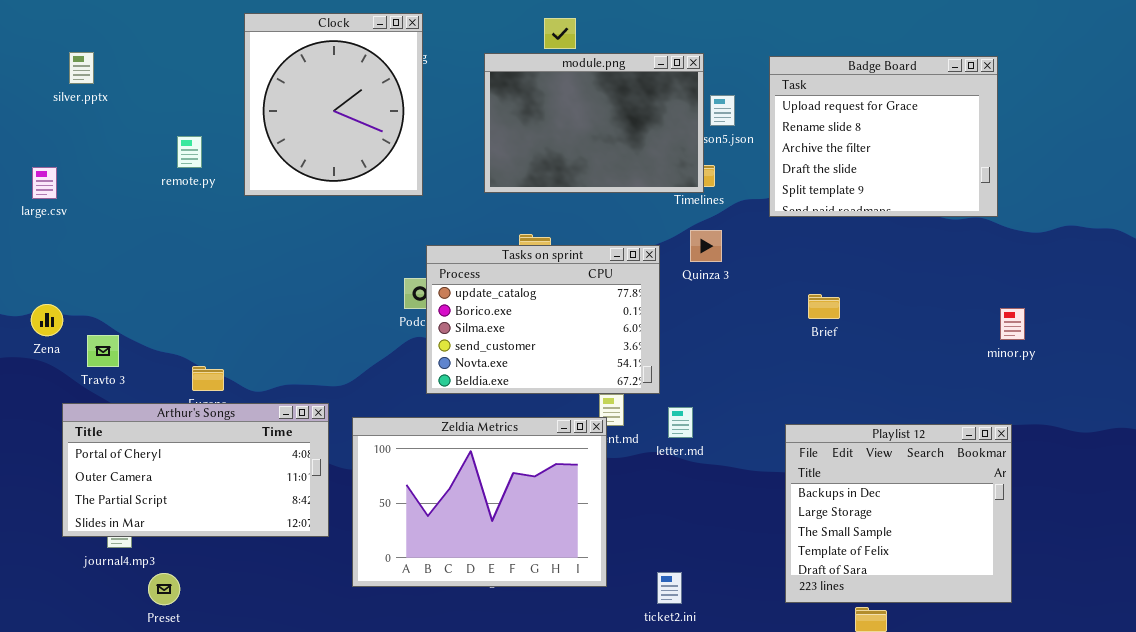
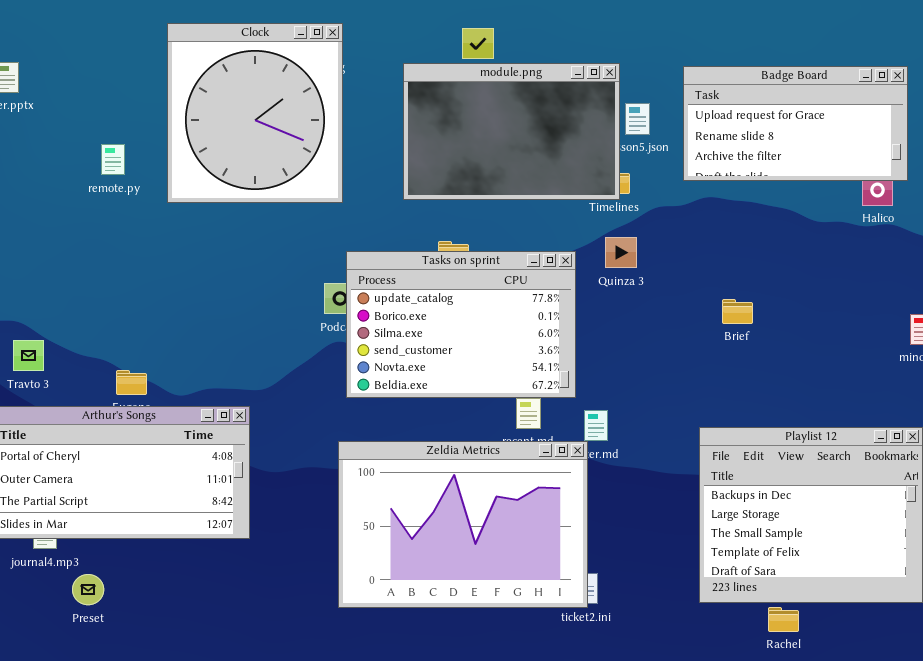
Badge Board: [769,56,998,217] -> [683,66,908,181], resized
Zeldia Metrics: [352,417,607,587] -> [338,441,588,608], moved

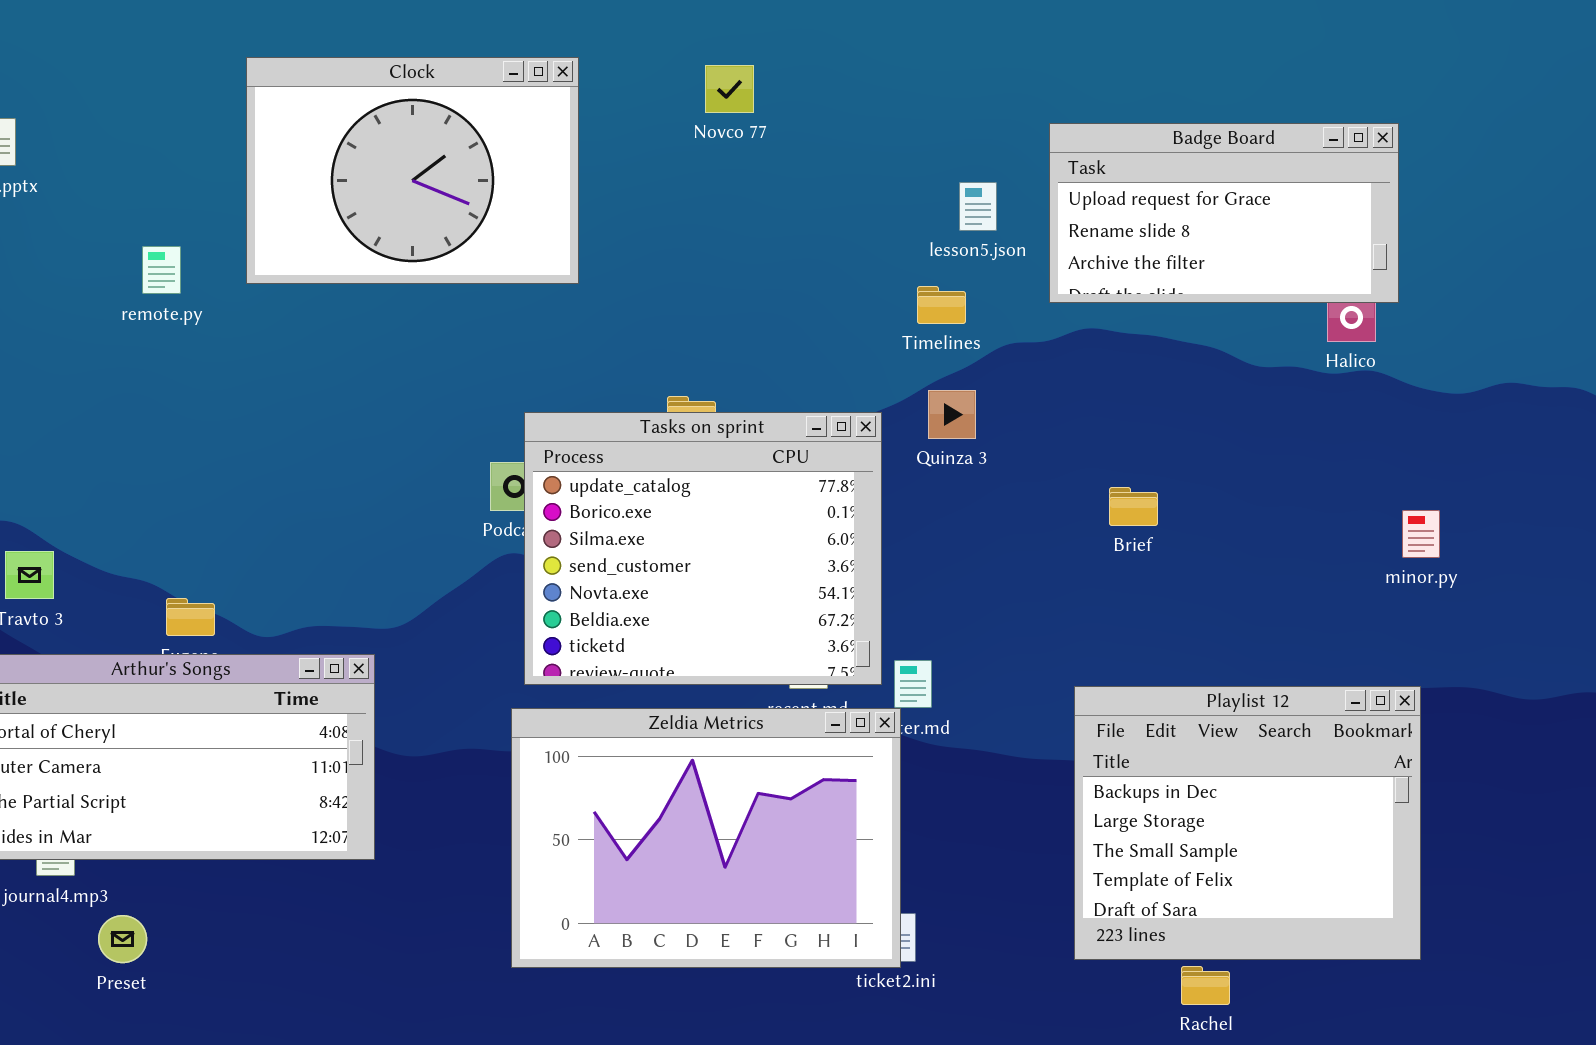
Clock: [167,23,343,203] -> [246,57,579,284], resized
module.png: [403,63,620,200] -> none, closed
Tasks on sprint: [346,251,576,398] -> [524,412,882,685], resized

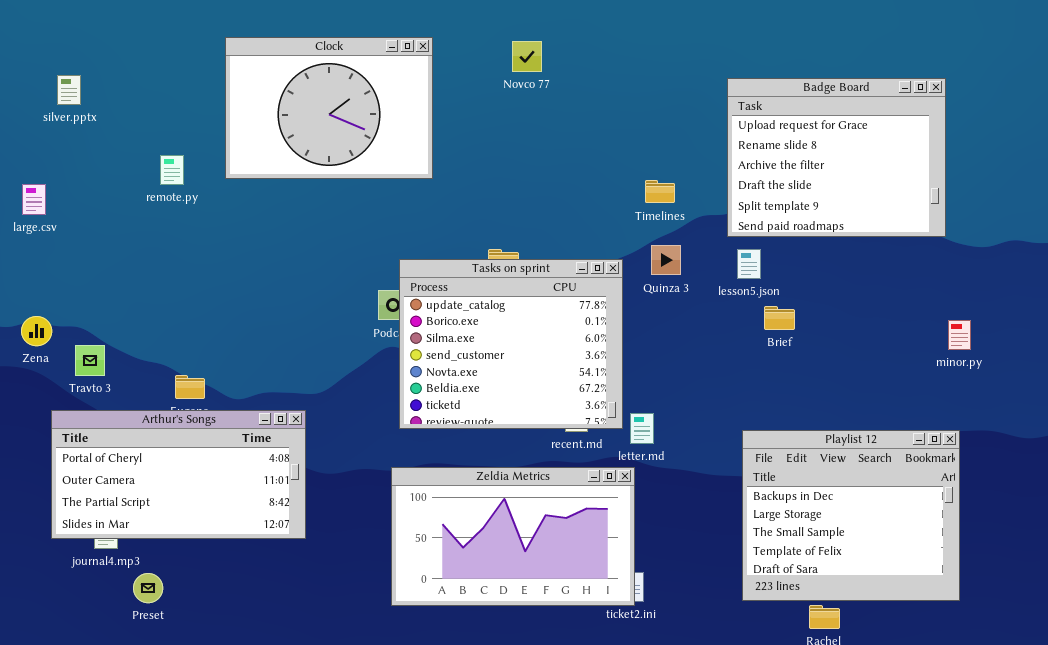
Badge Board: [1049,123,1399,303] -> [727,78,946,237], resized
lesson5.json: [959,182,997,231] -> [737,249,761,279], moved
Zeldia Metrics: [511,708,901,968] -> [391,467,635,606], resized

